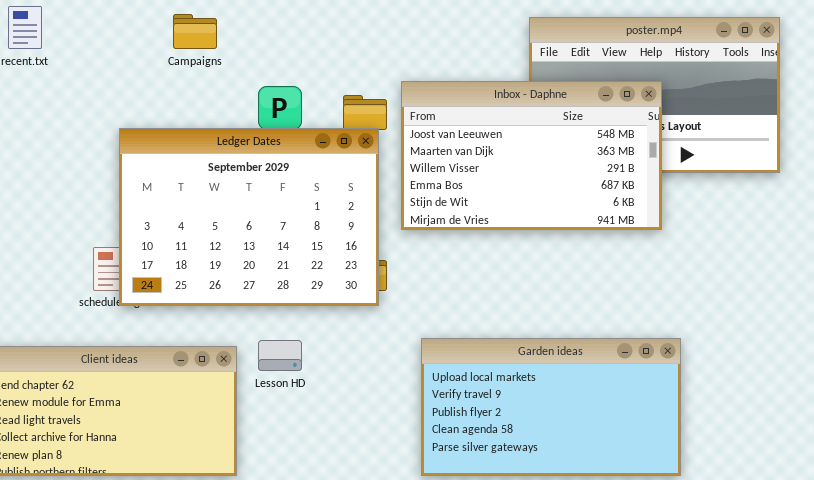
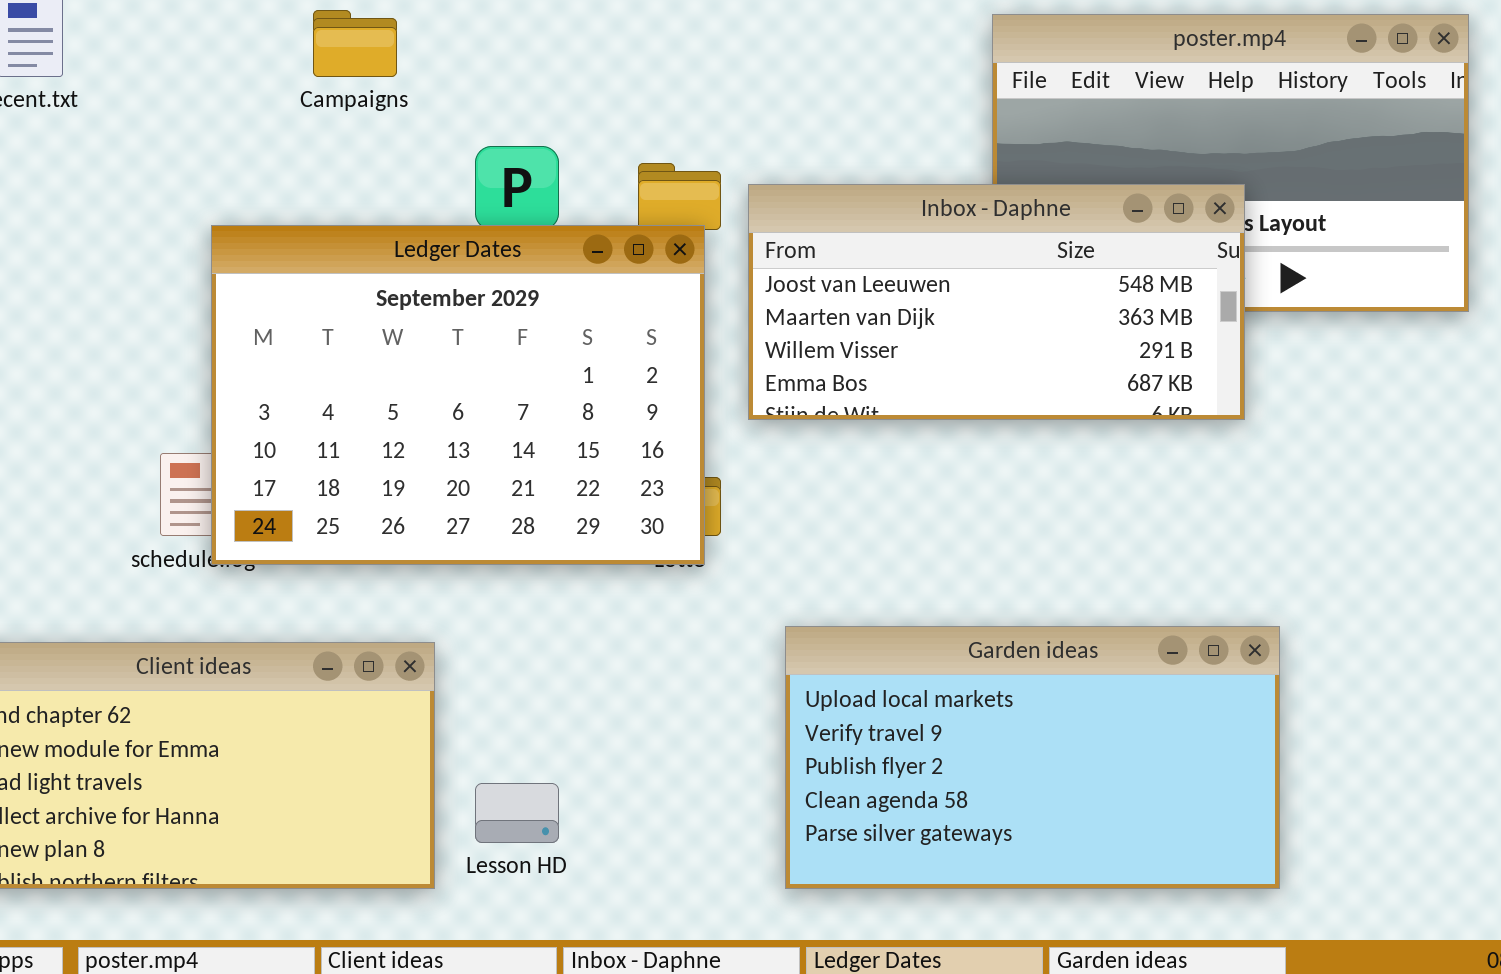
Inbox - Daphne: [401,81,662,230] -> [748,184,1245,420], resized
Lesson HD: [258,340,302,371] -> [475,783,559,843], moved

